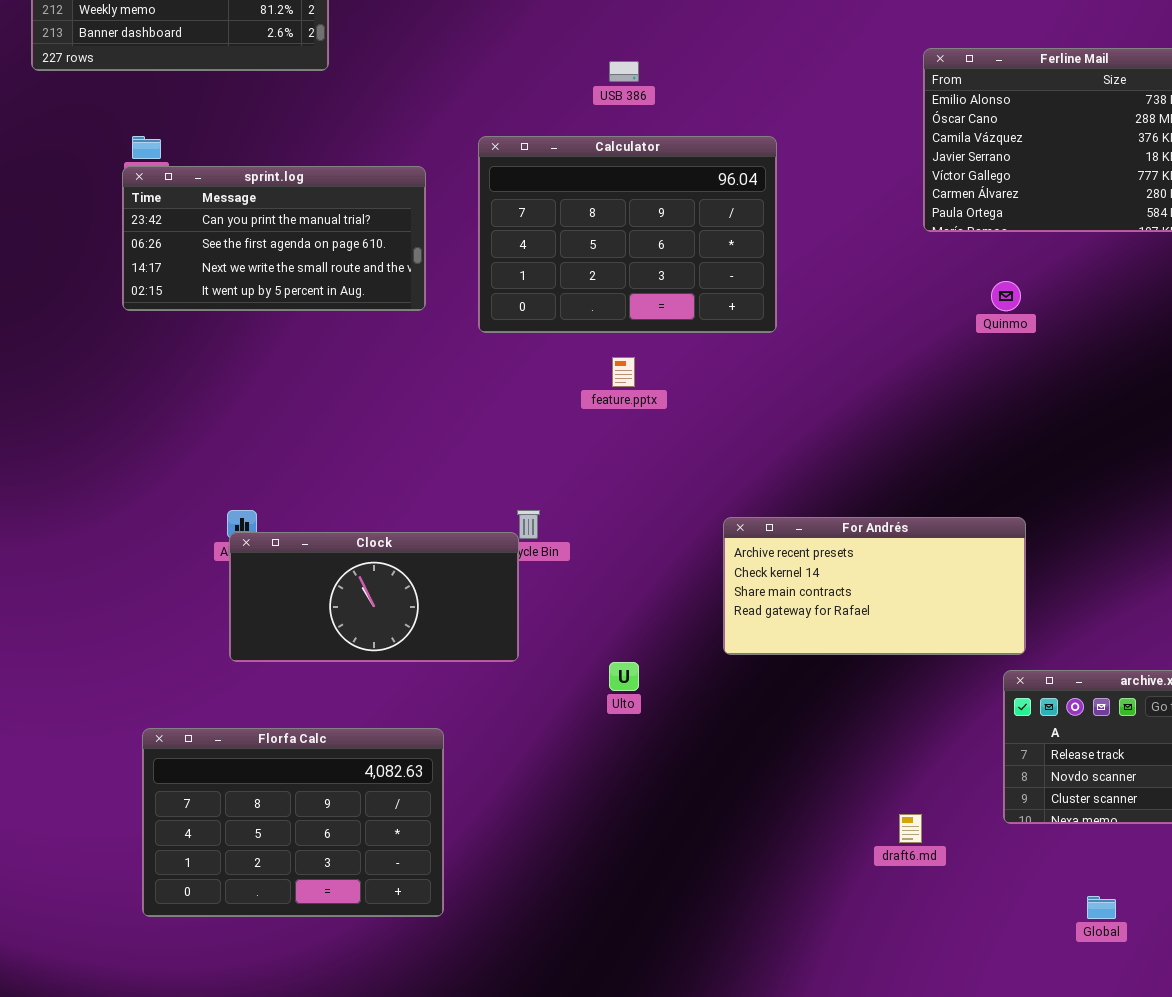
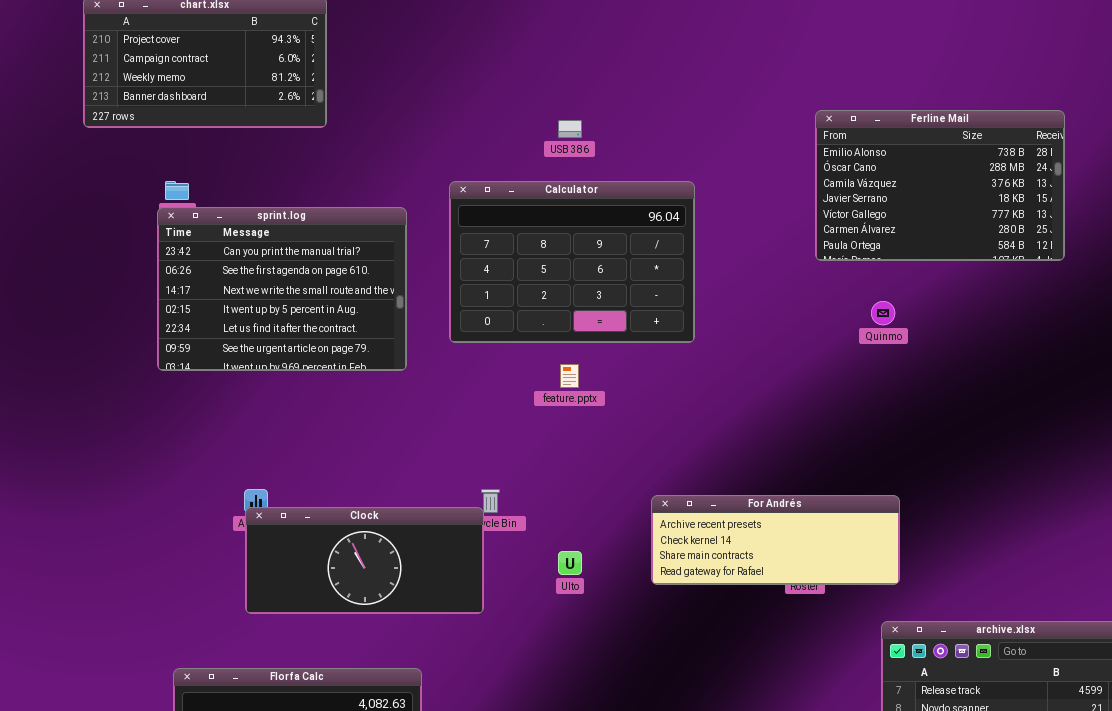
sprint.log: [122,166,426,311] -> [157,207,407,371], resized
For Andrés: [723,517,1026,655] -> [651,495,900,585], resized
Ulto: [609,662,639,691] -> [558,551,582,575], moved

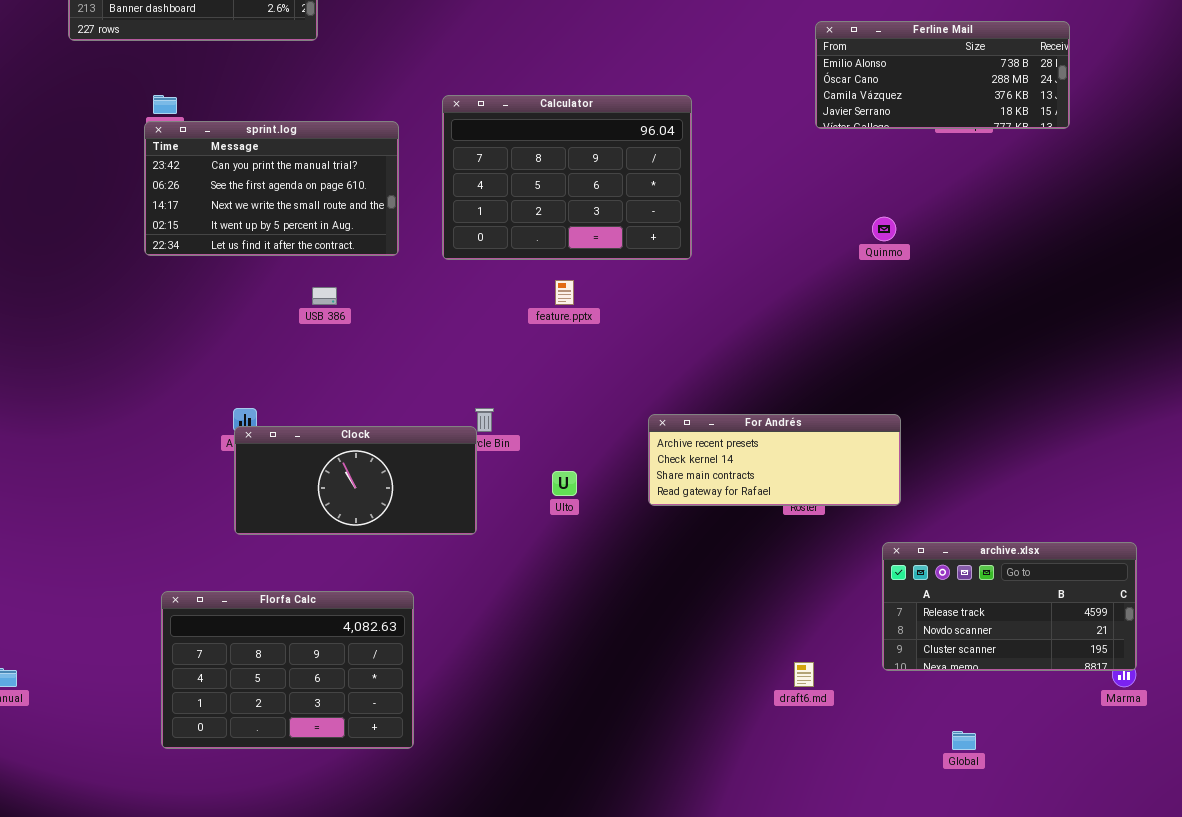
Ferline Mail: [815,110,1065,261] -> [815,21,1070,129], resized
USB 386: [558,120,582,138] -> [312,287,337,305], moved
sprint.log: [157,207,407,371] -> [144,121,399,256], resized

